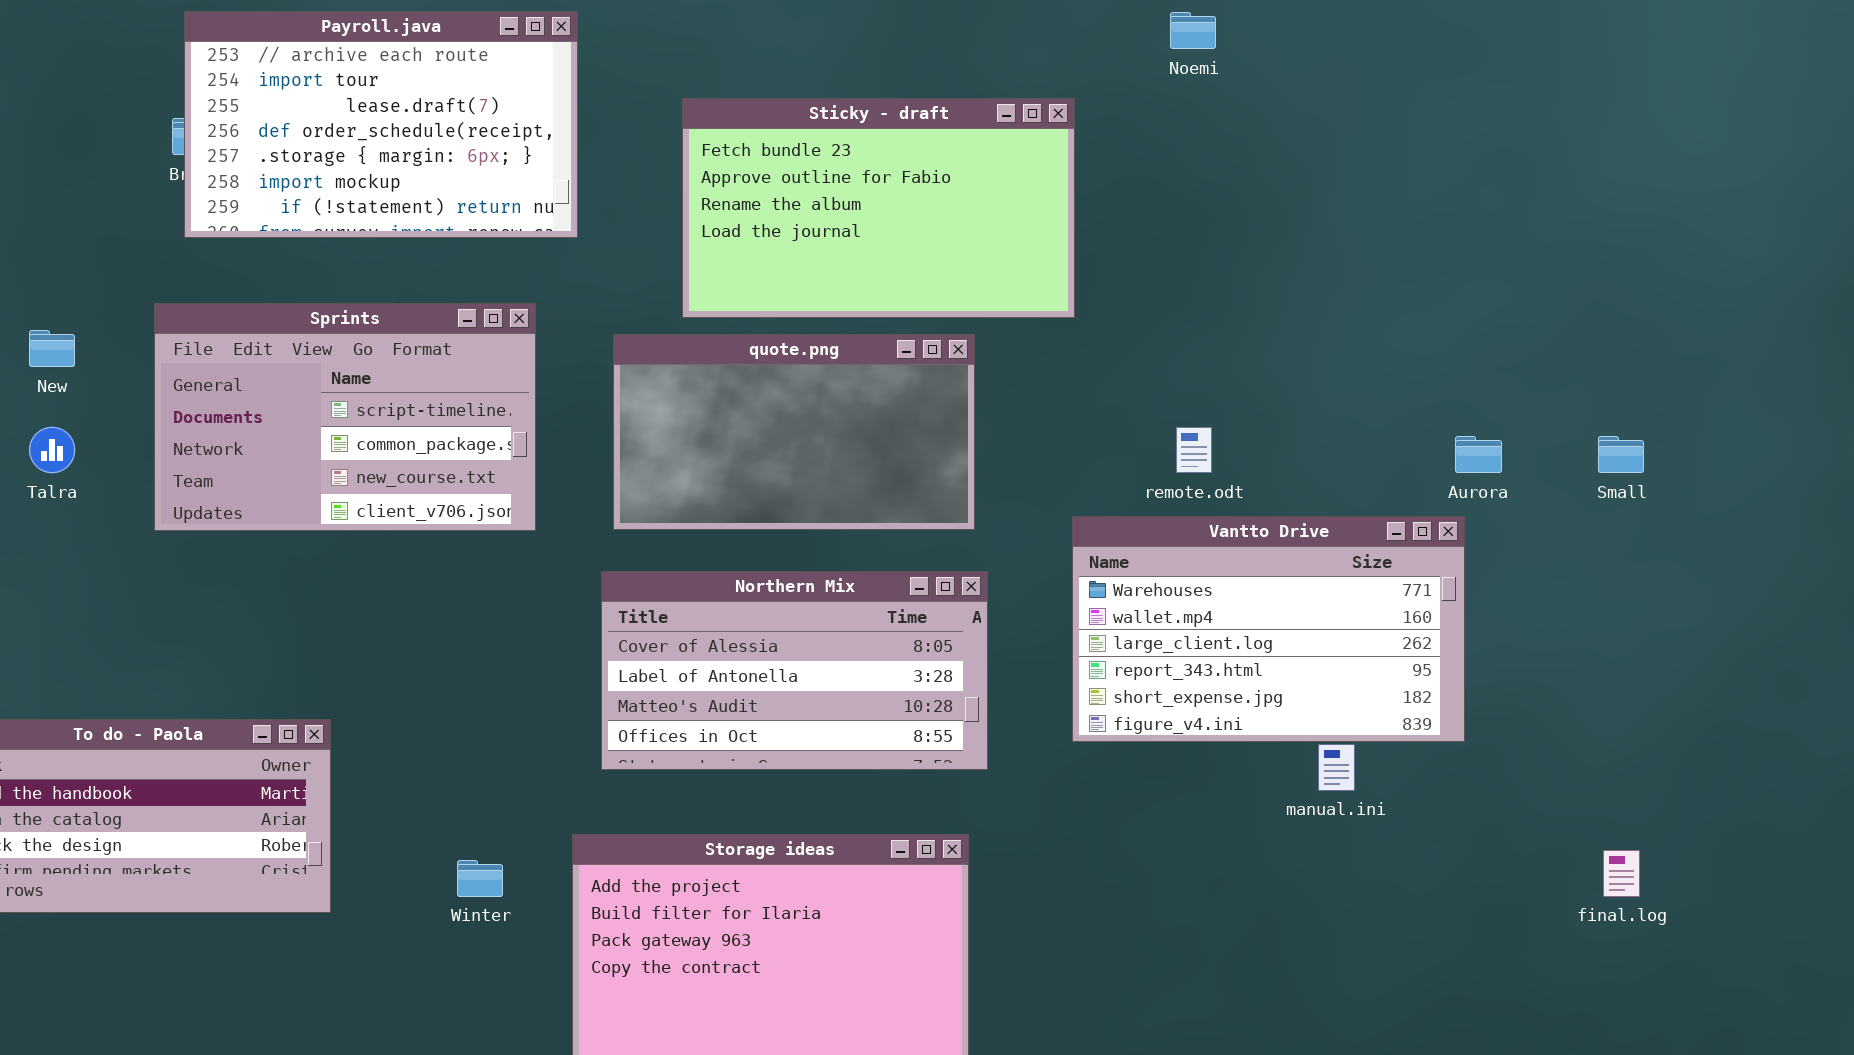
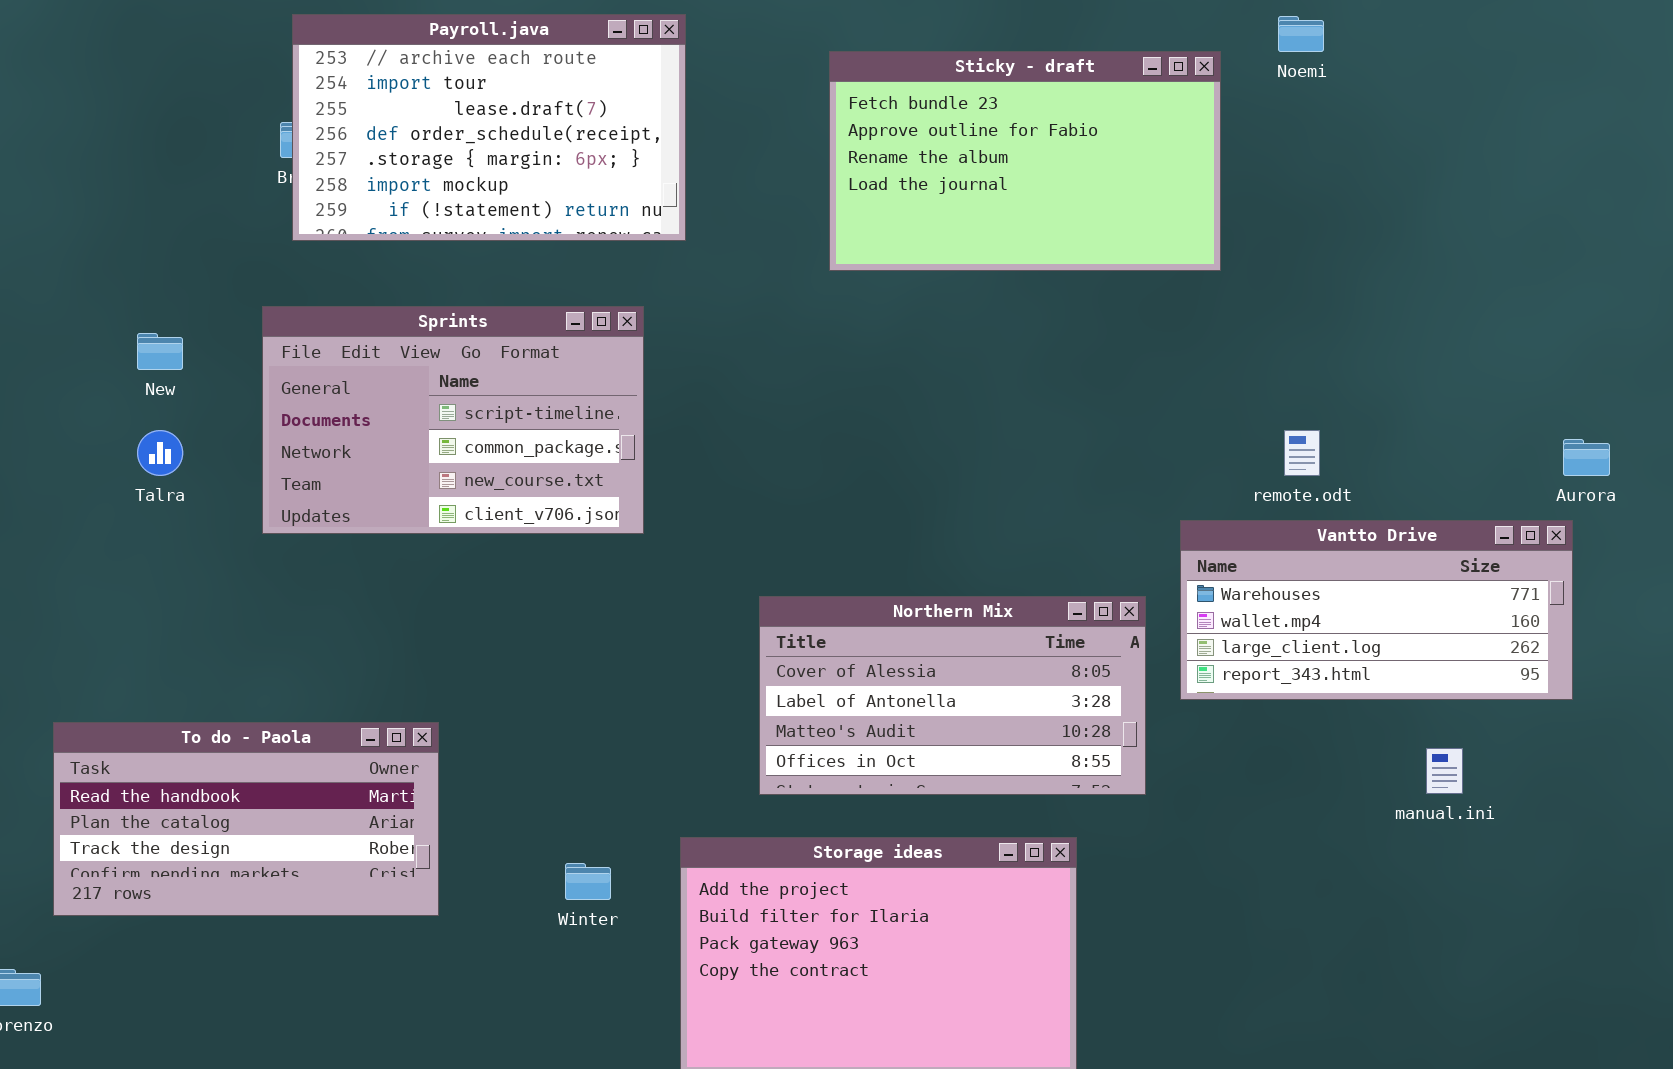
Sticky - draft: [682,98,1075,318] -> [829,51,1221,271], moved
quote.png: [613,334,975,530] -> none, closed
Vantto Drive: [1072,516,1465,742] -> [1180,520,1573,700], resized
Northern Mix: [601,571,988,770] -> [759,596,1146,795], moved

